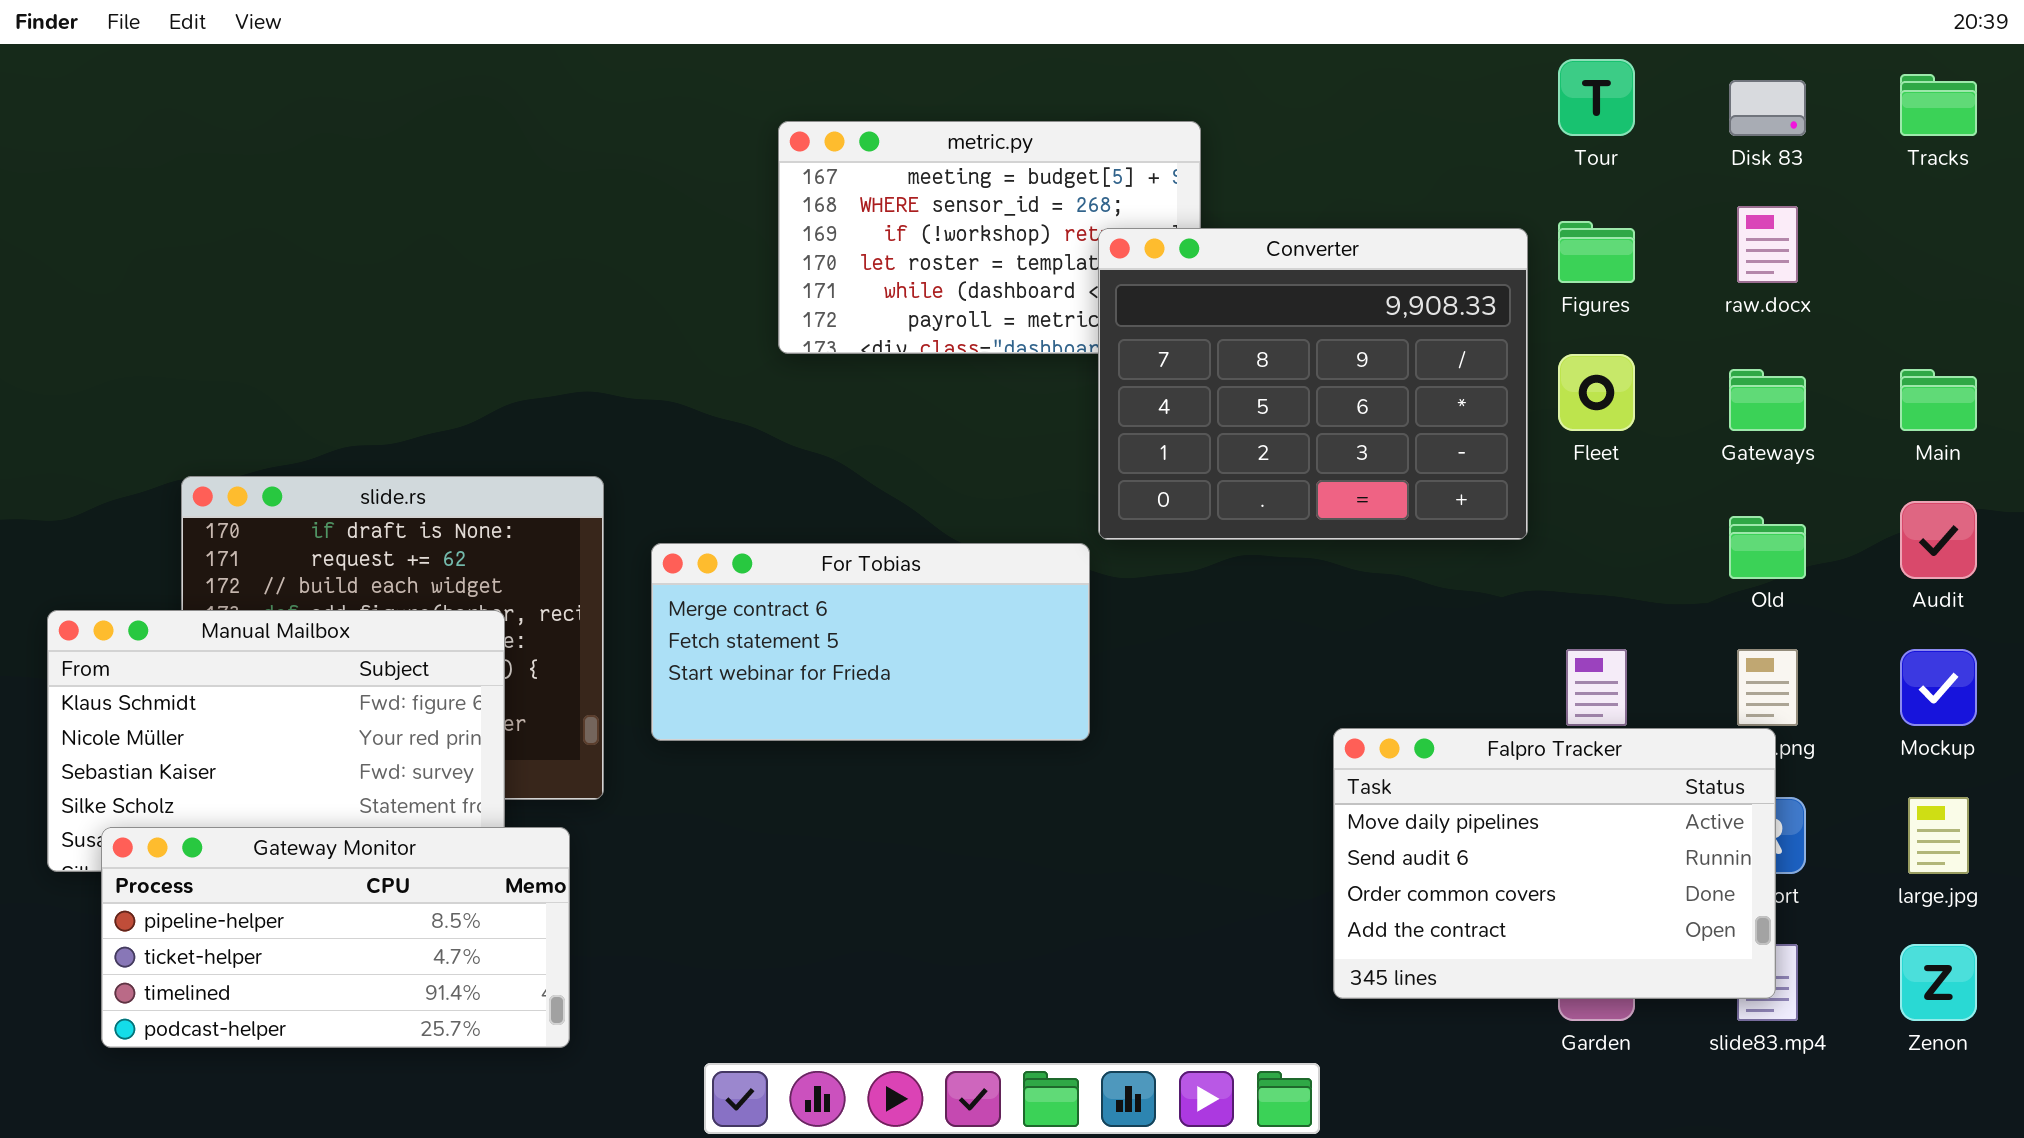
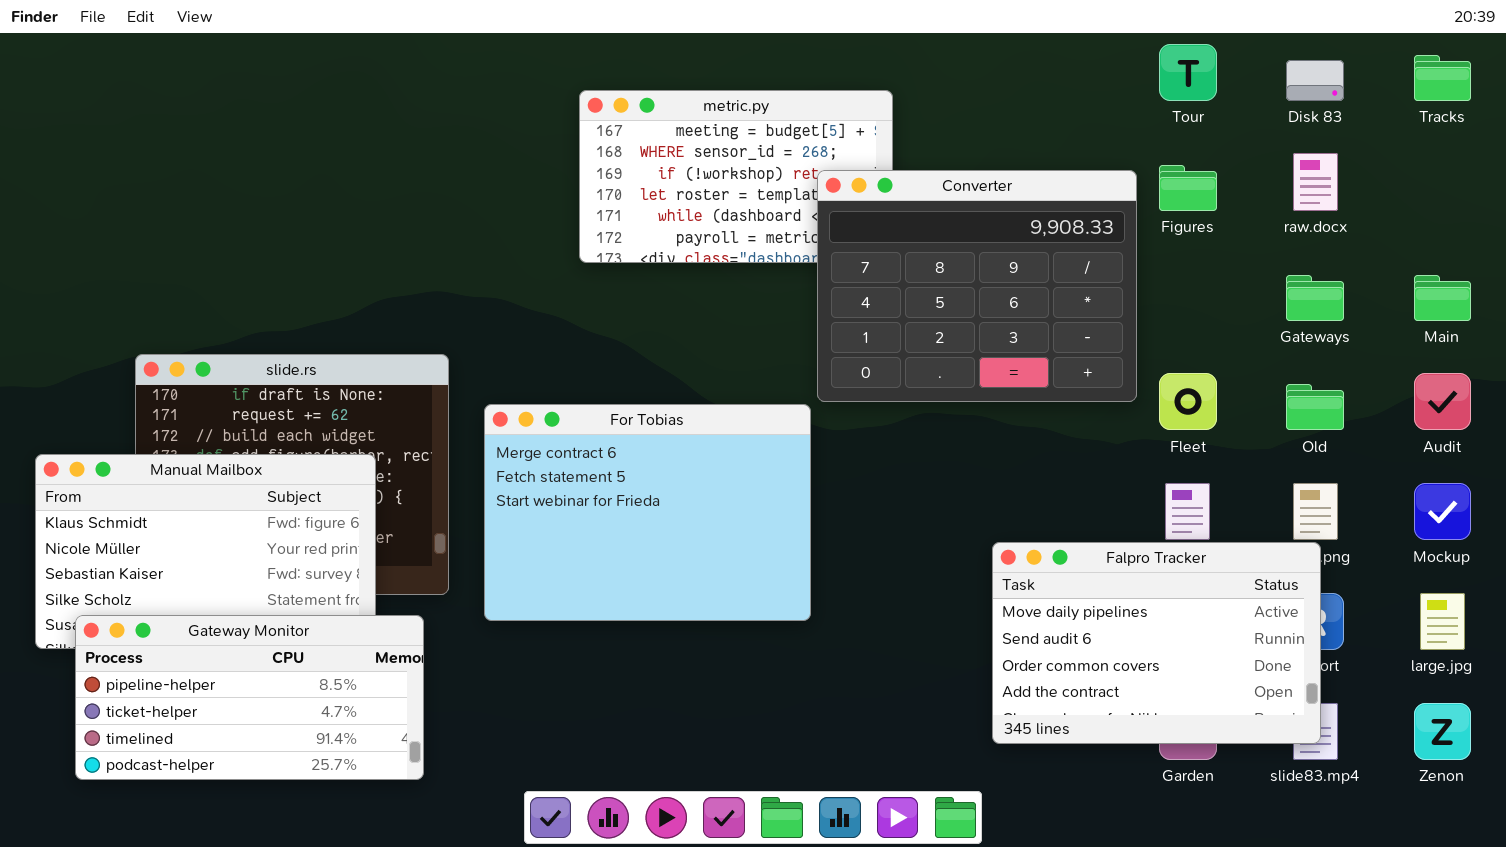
Fleet: [1558,354,1635,431] -> [1159,373,1217,430], moved
For Tobias: [651,543,1090,741] -> [484,404,811,621], resized

